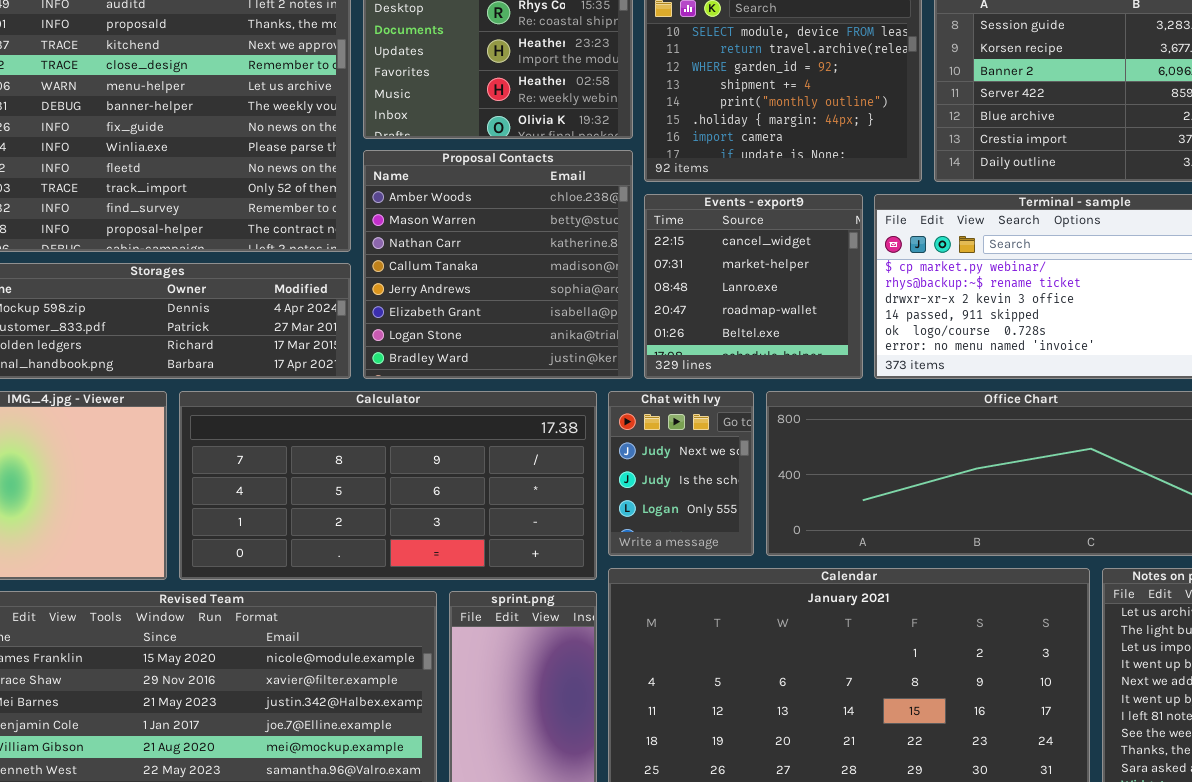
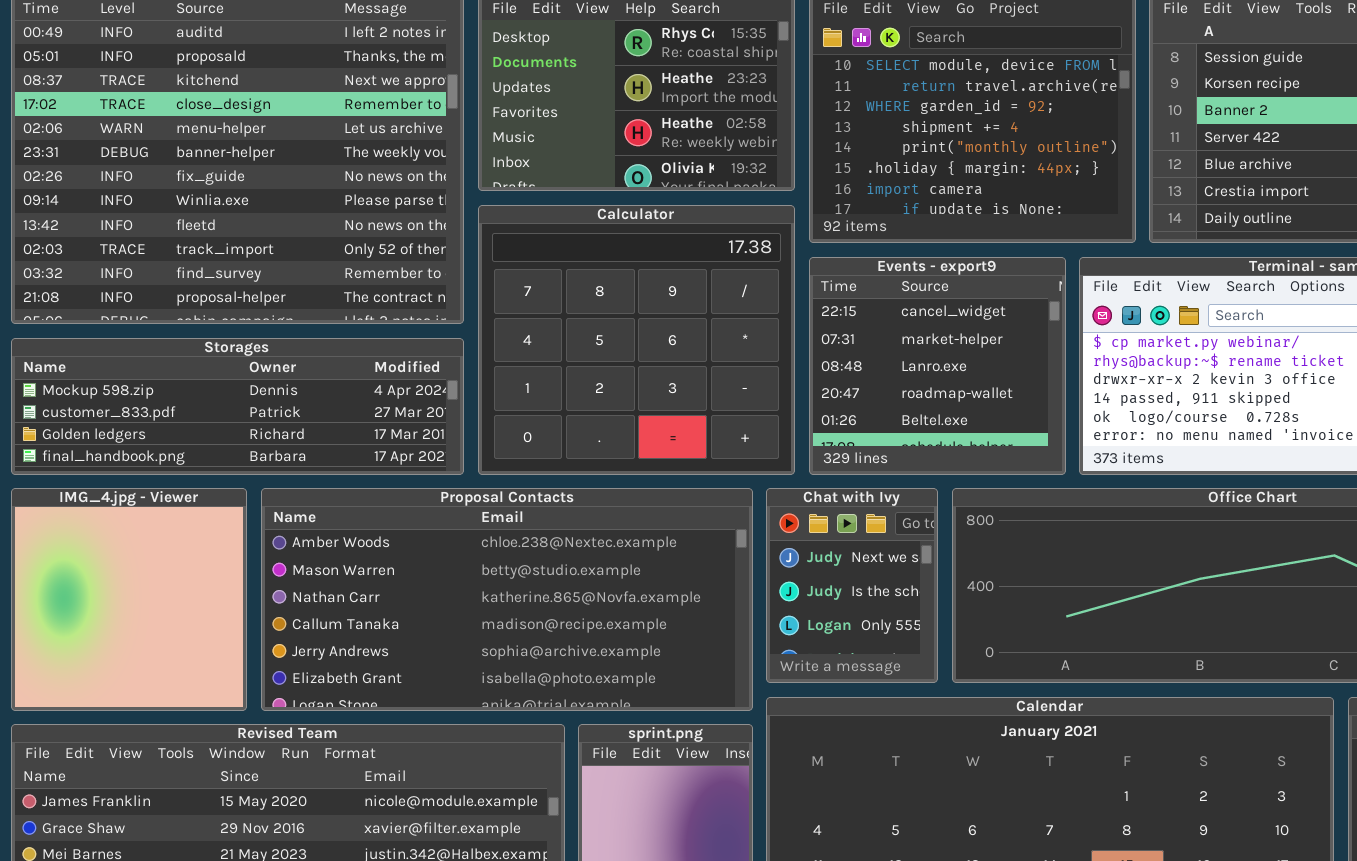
Proposal Contacts: [363,150,633,379] -> [261,488,753,711], moved, resized
Calculator: [179,391,597,580] -> [478,205,795,475], moved, resized

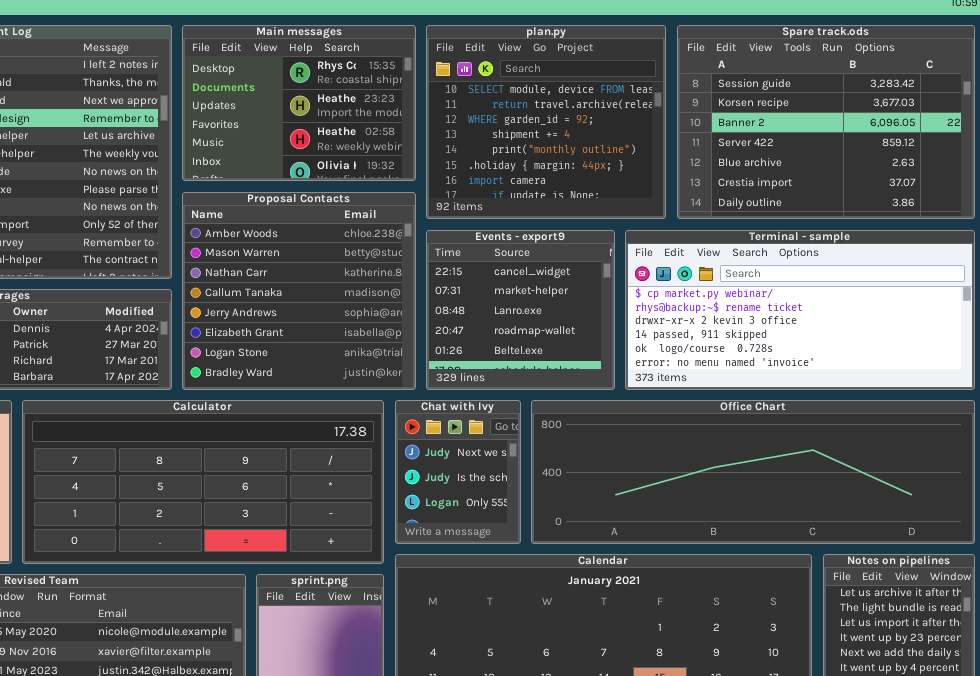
Calculator: [478,205,795,475] -> [22,400,384,564], moved, resized
Proposal Contacts: [261,488,753,711] -> [182,192,416,390], moved, resized

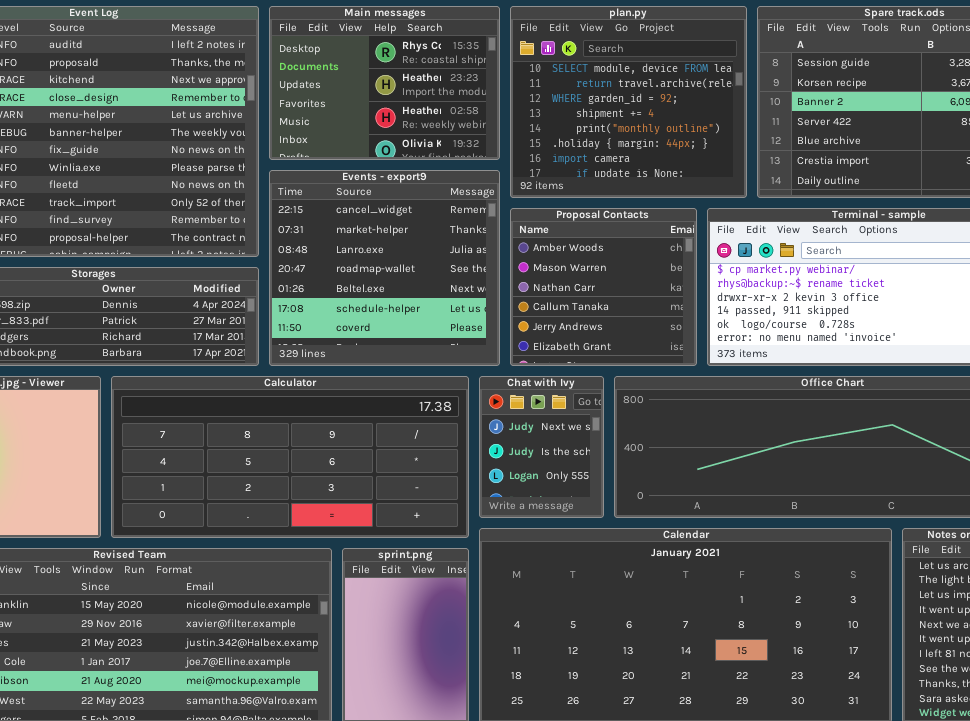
Proposal Contacts: [182,192,416,390] -> [510,208,697,366], moved, resized
Events - export9: [426,230,615,390] -> [269,170,500,366], moved, resized

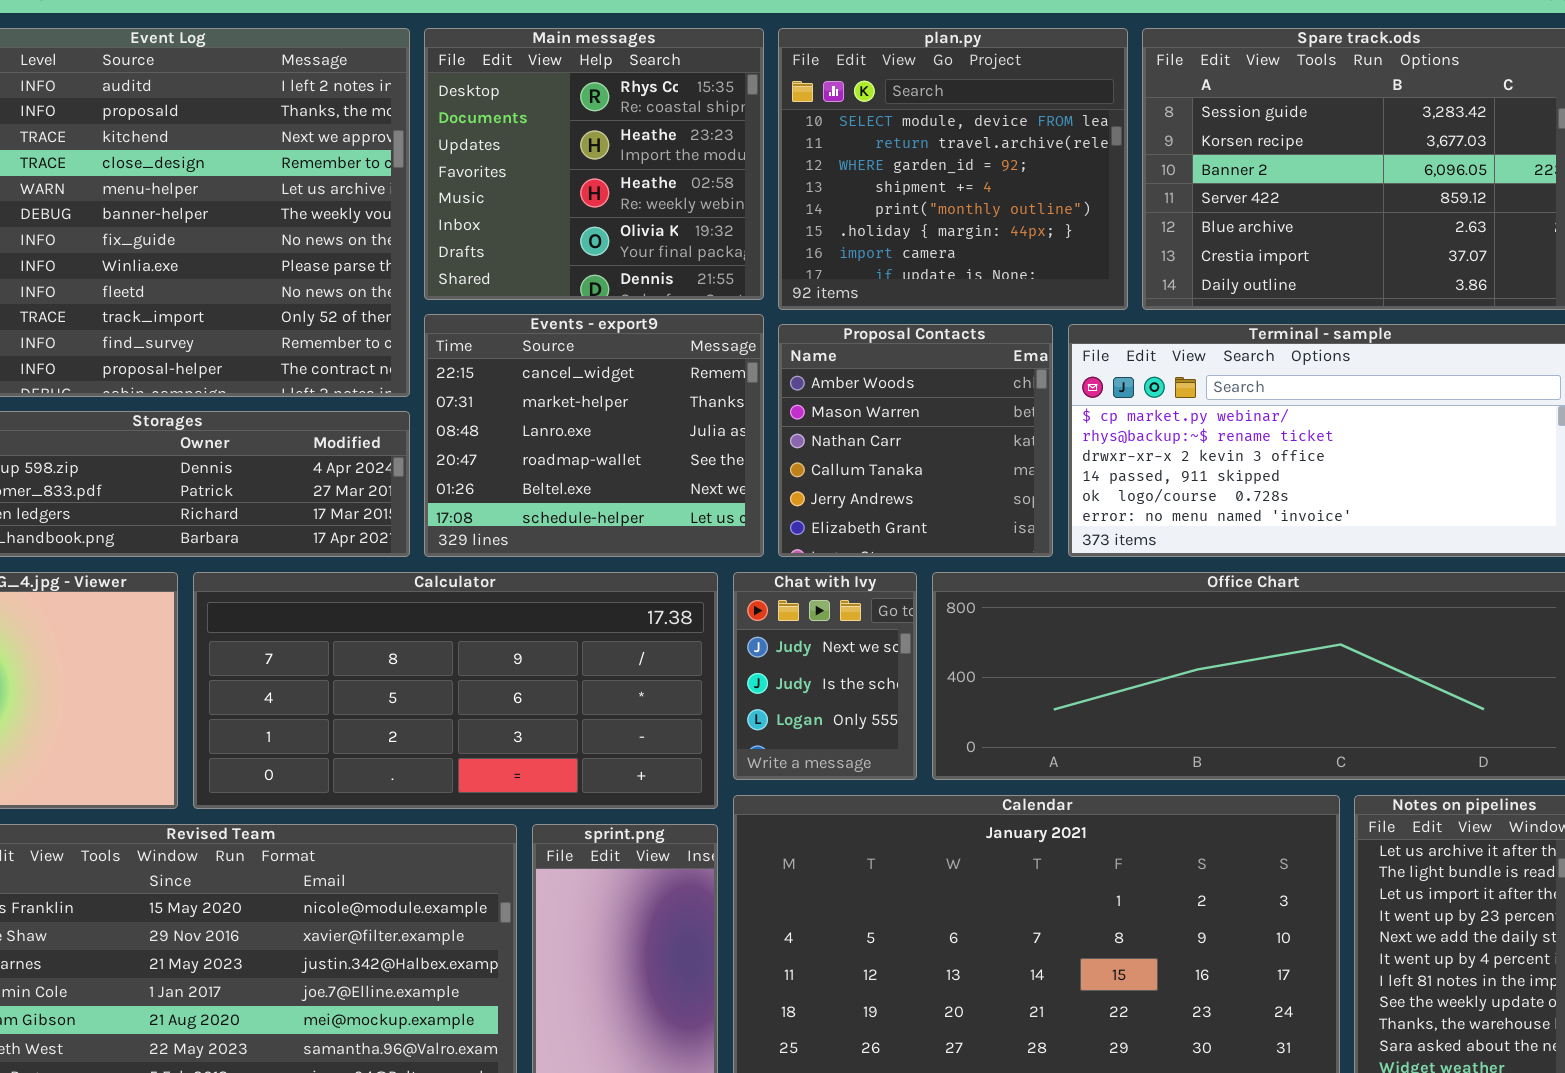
Main messages: [269,6,500,160] -> [424,28,764,300], resized
Events - export9: [269,170,500,366] -> [424,314,764,557], resized

